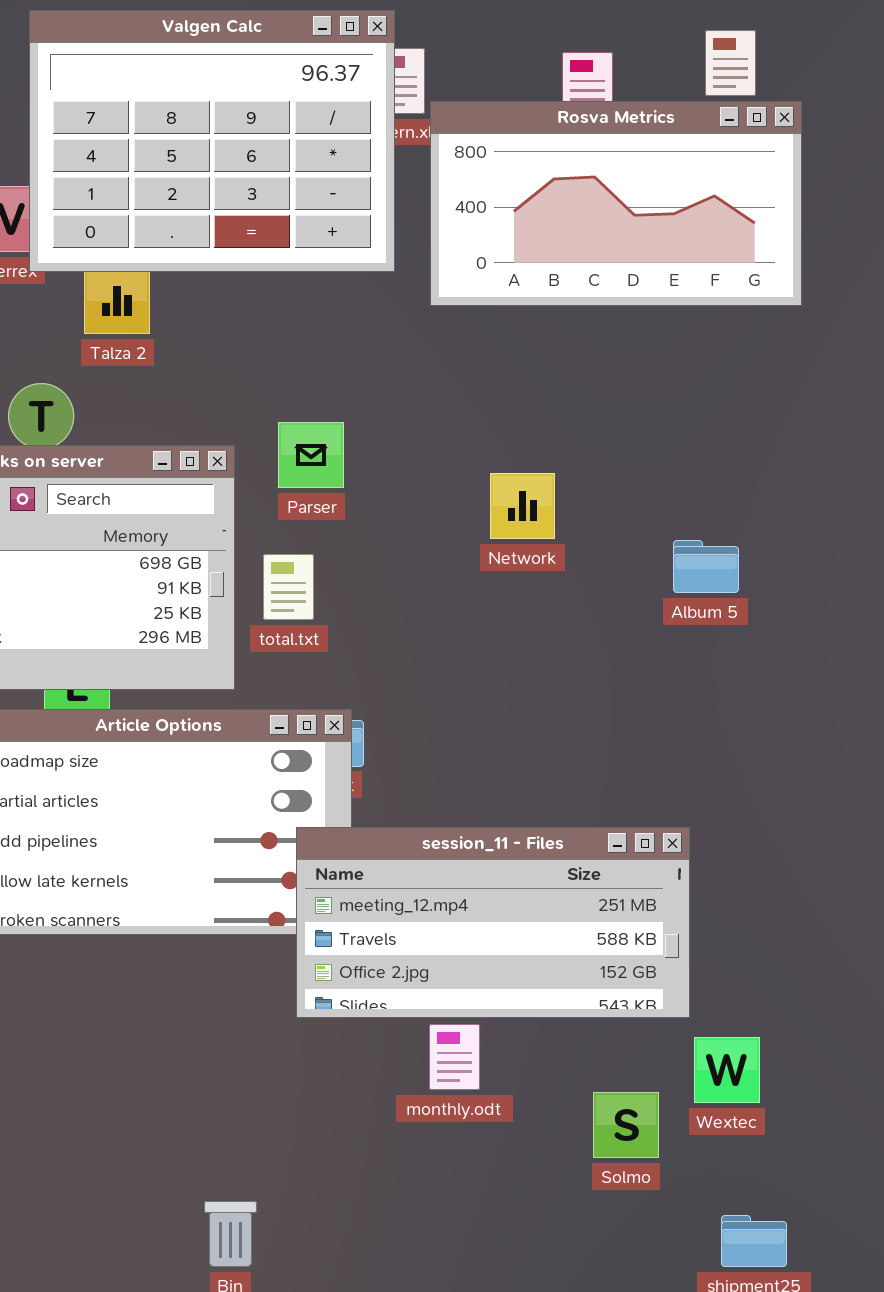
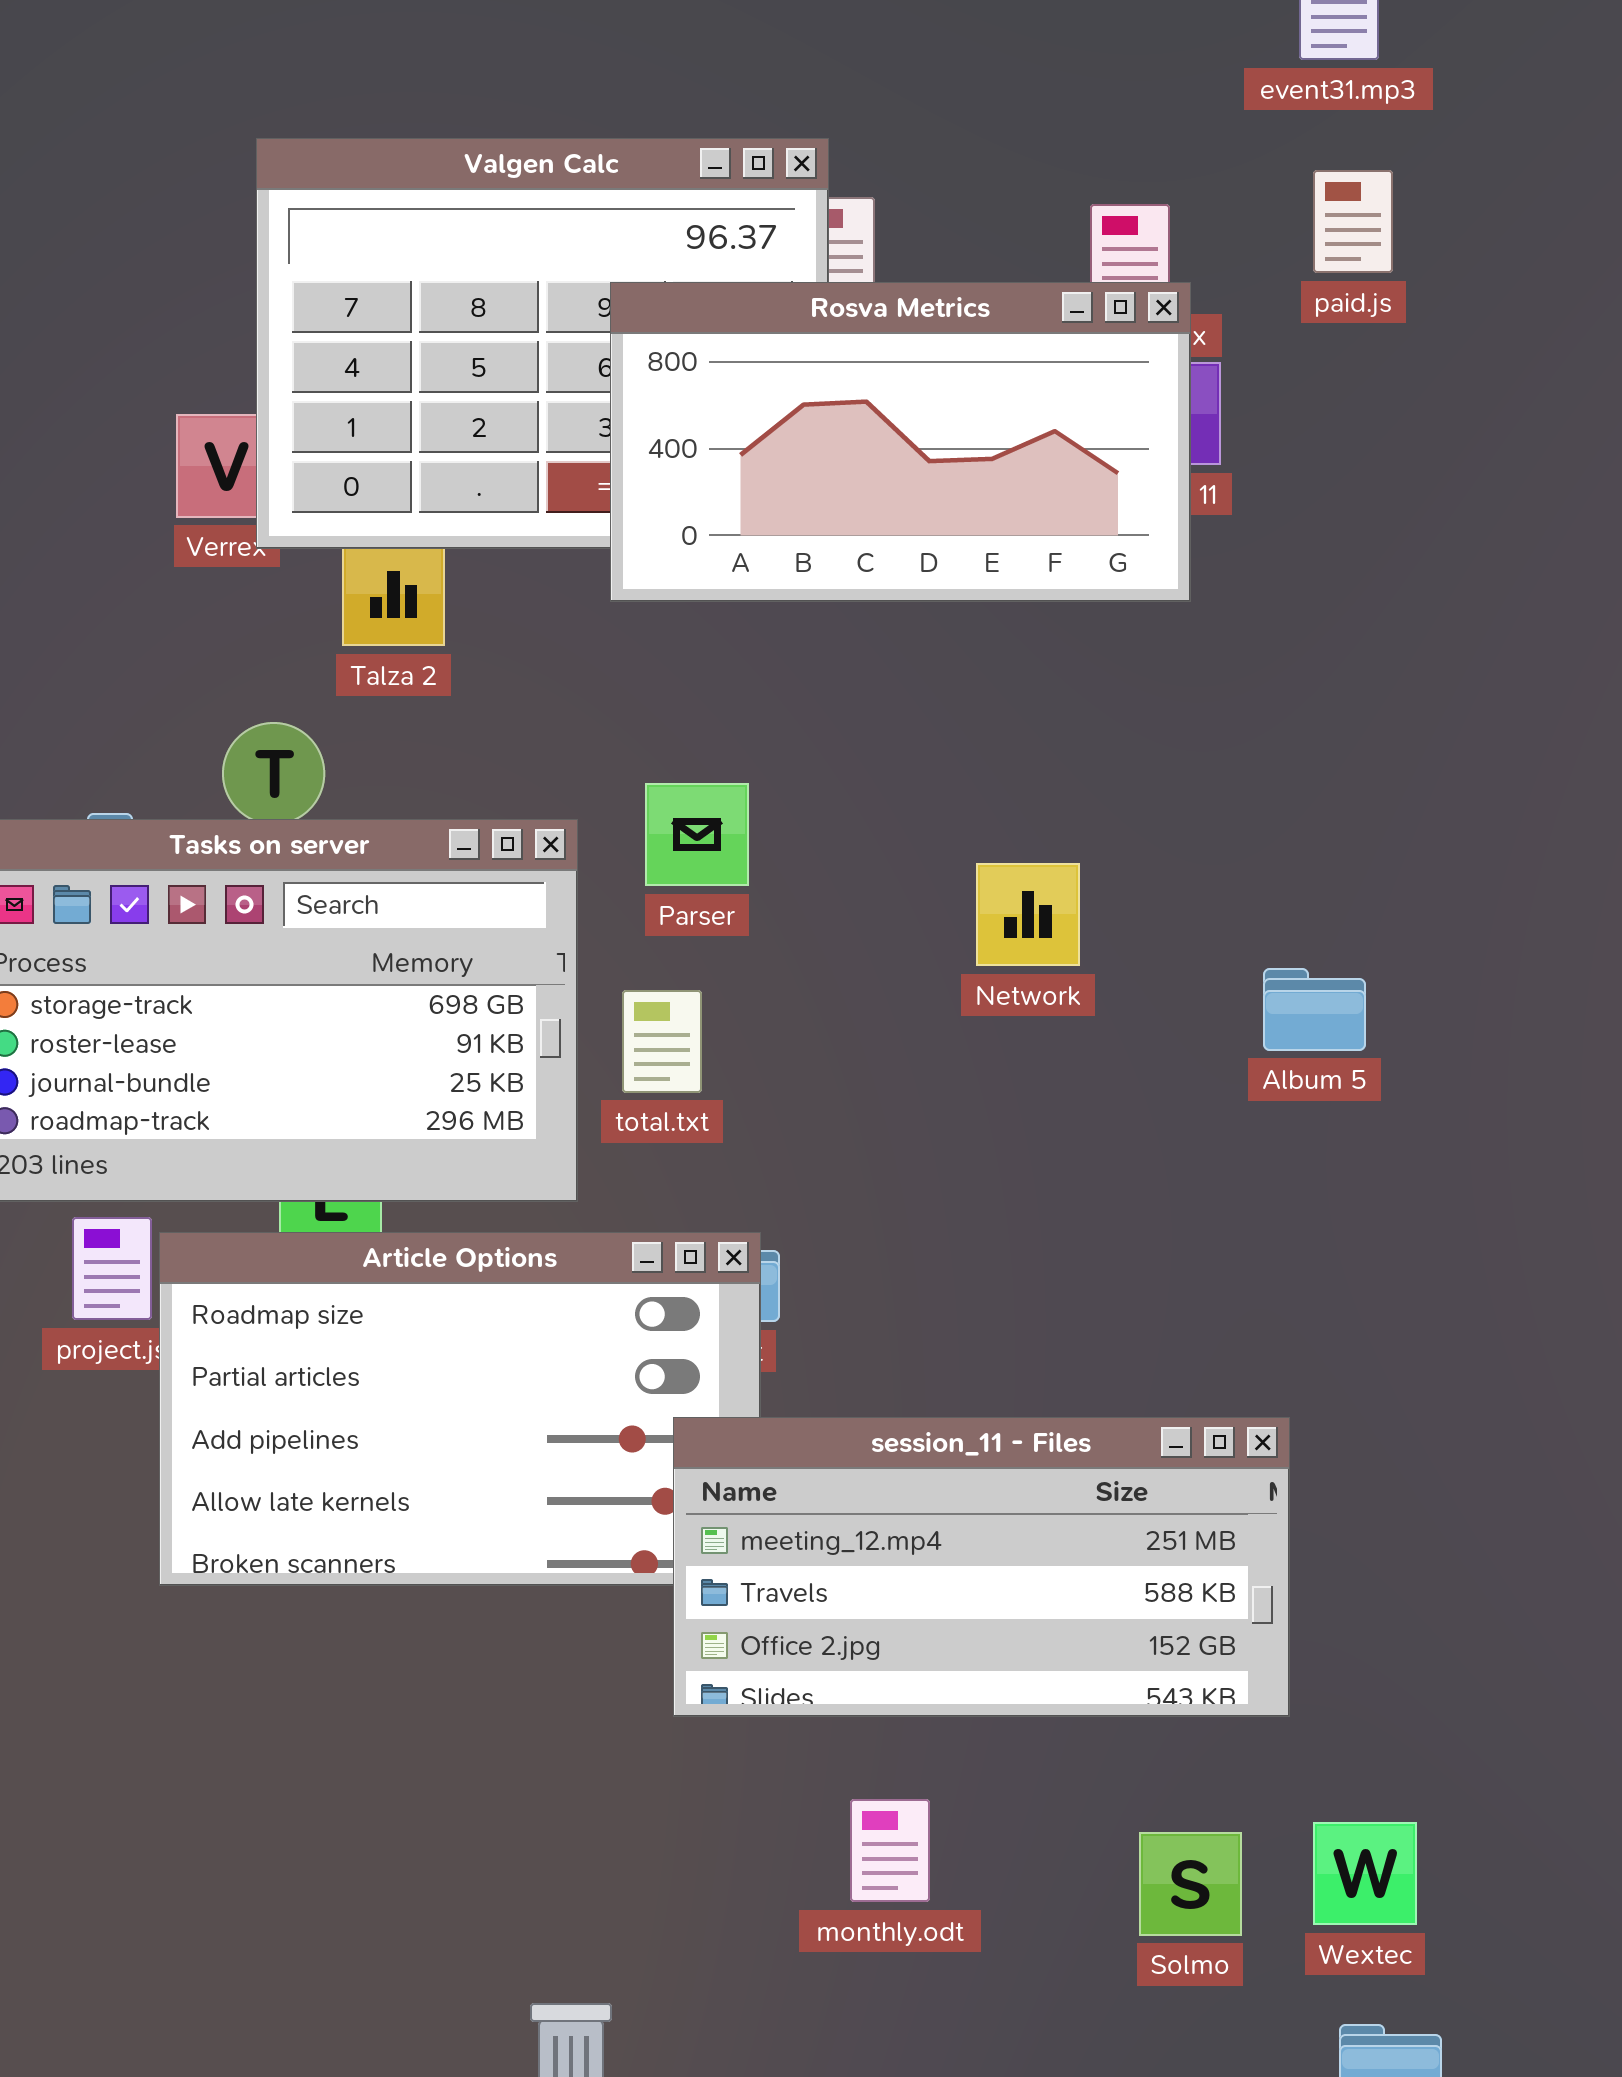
Rosva Metrics: [430,101,802,306] -> [610,282,1191,602], moved
monthly.odt: [429,1024,480,1090] -> [850,1799,930,1902], moved
Wextec: [694,1037,760,1103] -> [1313,1822,1417,1925], moved

